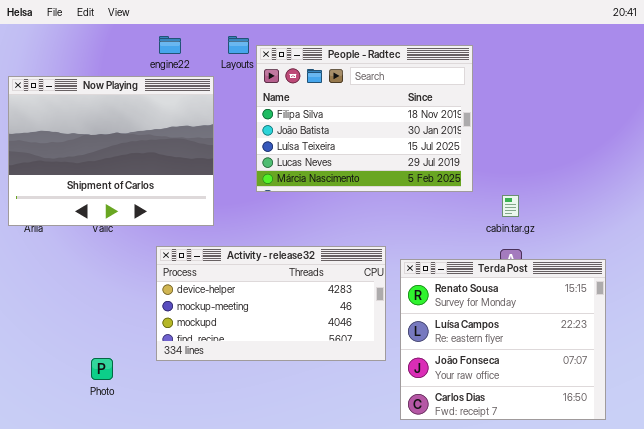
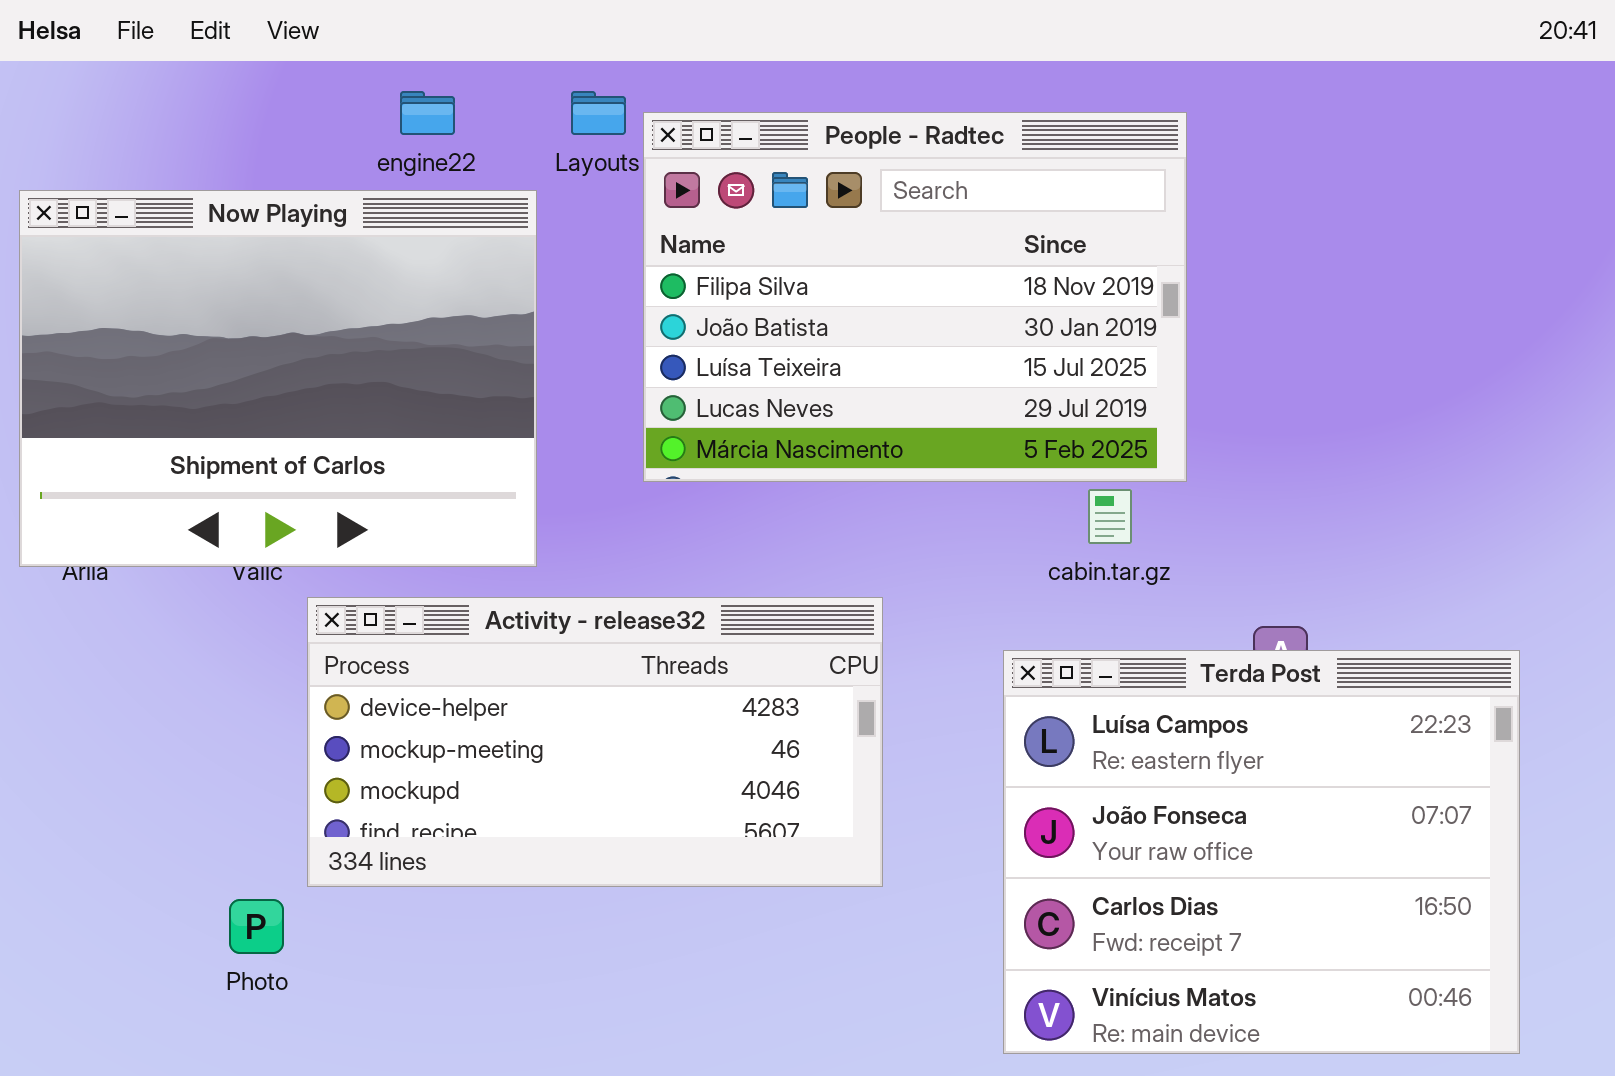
cabin.tar.gz: [502,195,519,217] -> [1088,489,1132,544], moved
Activity - release32: [156,246,386,361] -> [307,597,883,887], moved
Terda Post: [400,259,606,420] -> [1003,650,1520,1054], scrolled down 1 row

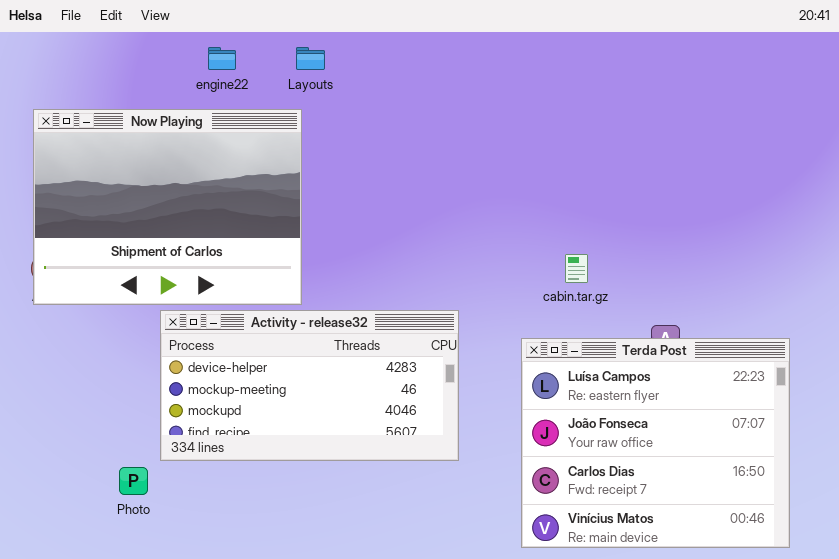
People - Radtec: [643,112,1187,482] -> none, closed
Now Playing: [19,190,537,567] -> [33,109,302,305], moved

